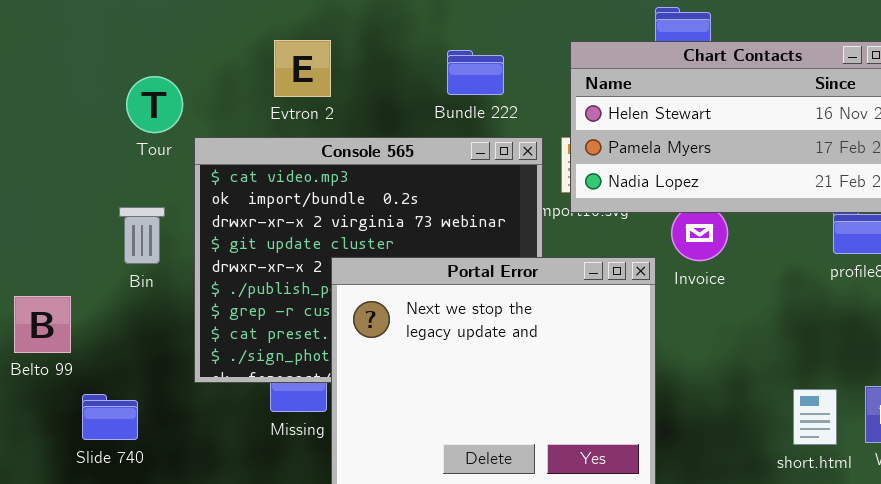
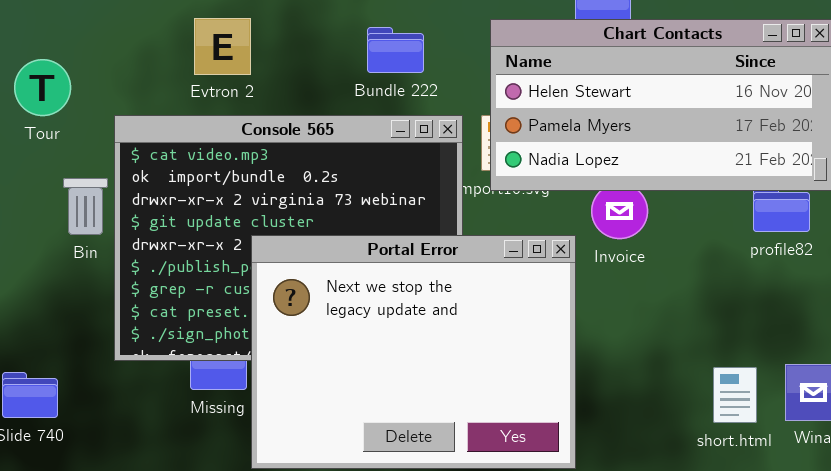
Tour: [126,76,183,133] -> [14,59,71,116], moved
Bin: [119,207,165,264] -> [63,178,108,235], moved

